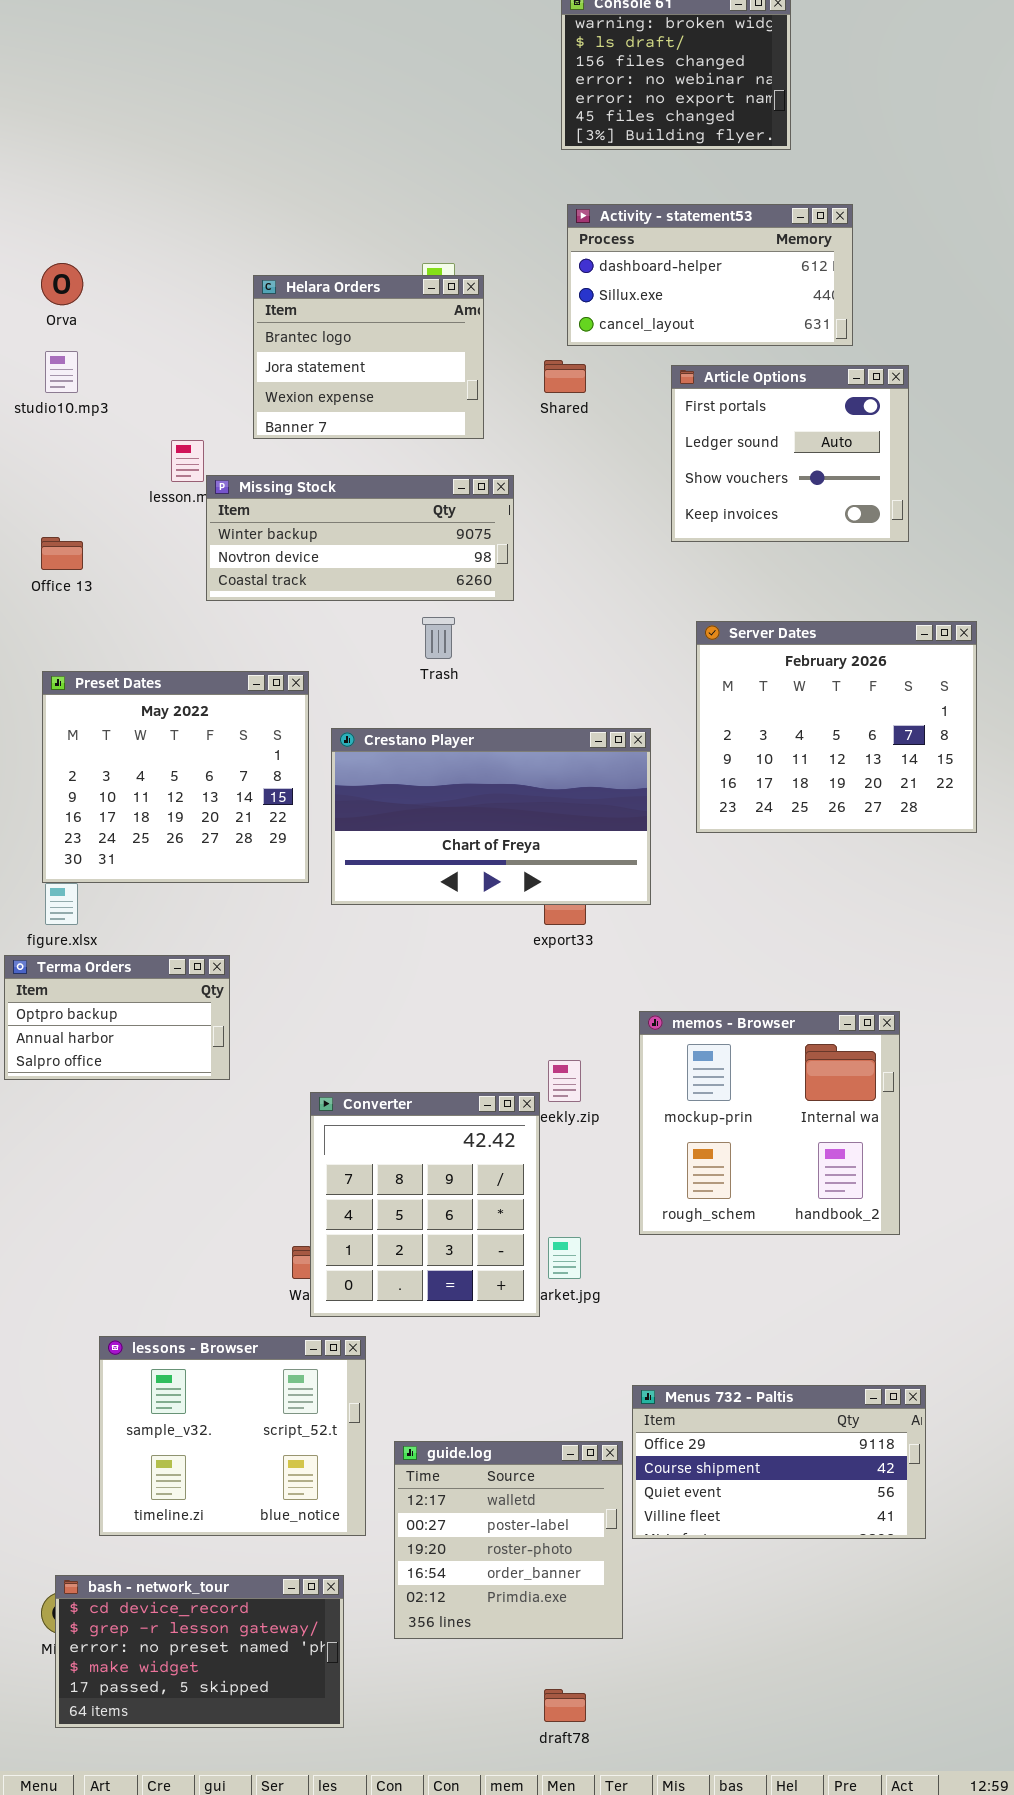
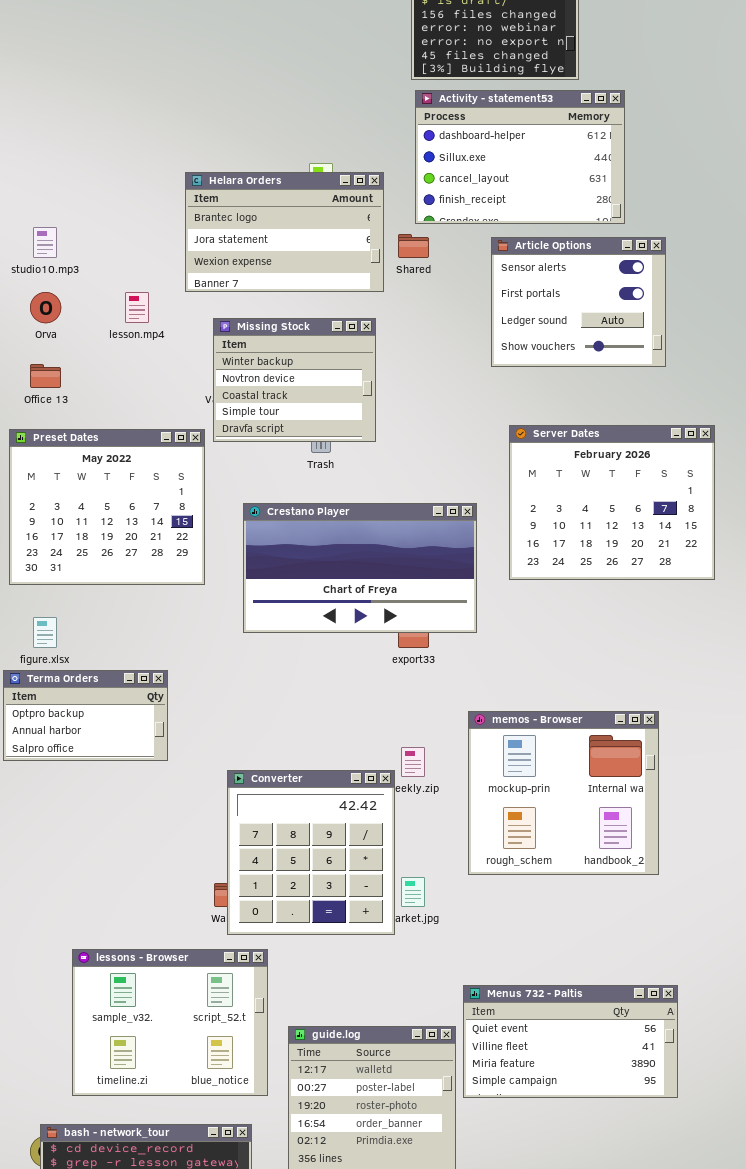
Activity - statement53: [567,204,853,346] -> [415,90,625,224], resized
Orva: [41,263,83,305] -> [30,292,61,323], moved
Helara Orders: [253,275,484,439] -> [185,172,384,292], resized
Article Options: [671,365,909,542] -> [491,237,666,367], scrolled up 1 row
Missing Stock: [206,475,514,601] -> [213,318,376,442], resized
Preset Dates: [42,671,309,883] -> [9,429,205,585], moved
Menus 732 - Paltis: [632,1385,926,1539] -> [463,985,678,1098], scrolled down 2 rows

